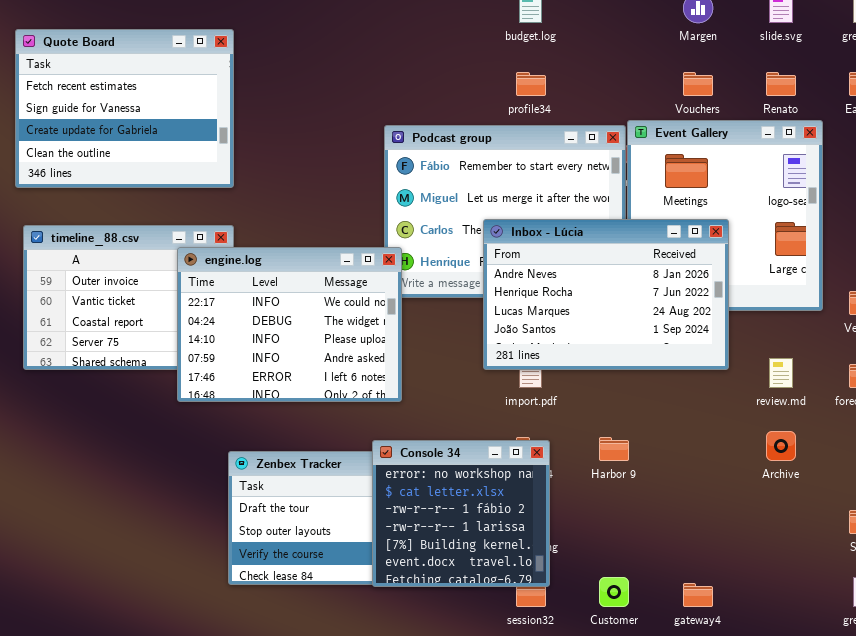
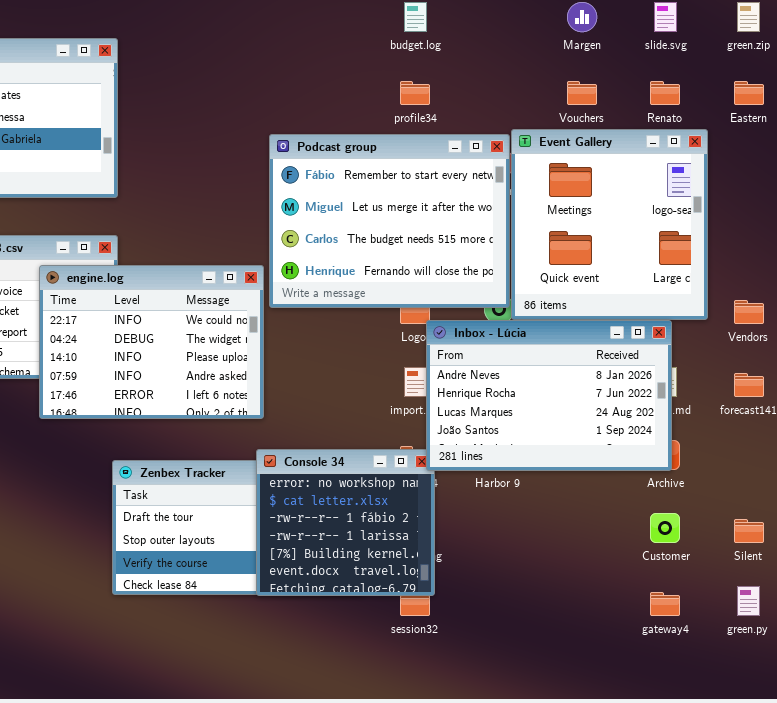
Inbox - Lúcia: [483,219,729,370] -> [426,320,672,471], moved
engine.log: [177,247,402,402] -> [39,265,264,419], moved
Customer: [599,577,629,607] -> [650,513,680,543], moved
gateway4: [683,583,713,607] -> [650,592,680,616], moved

